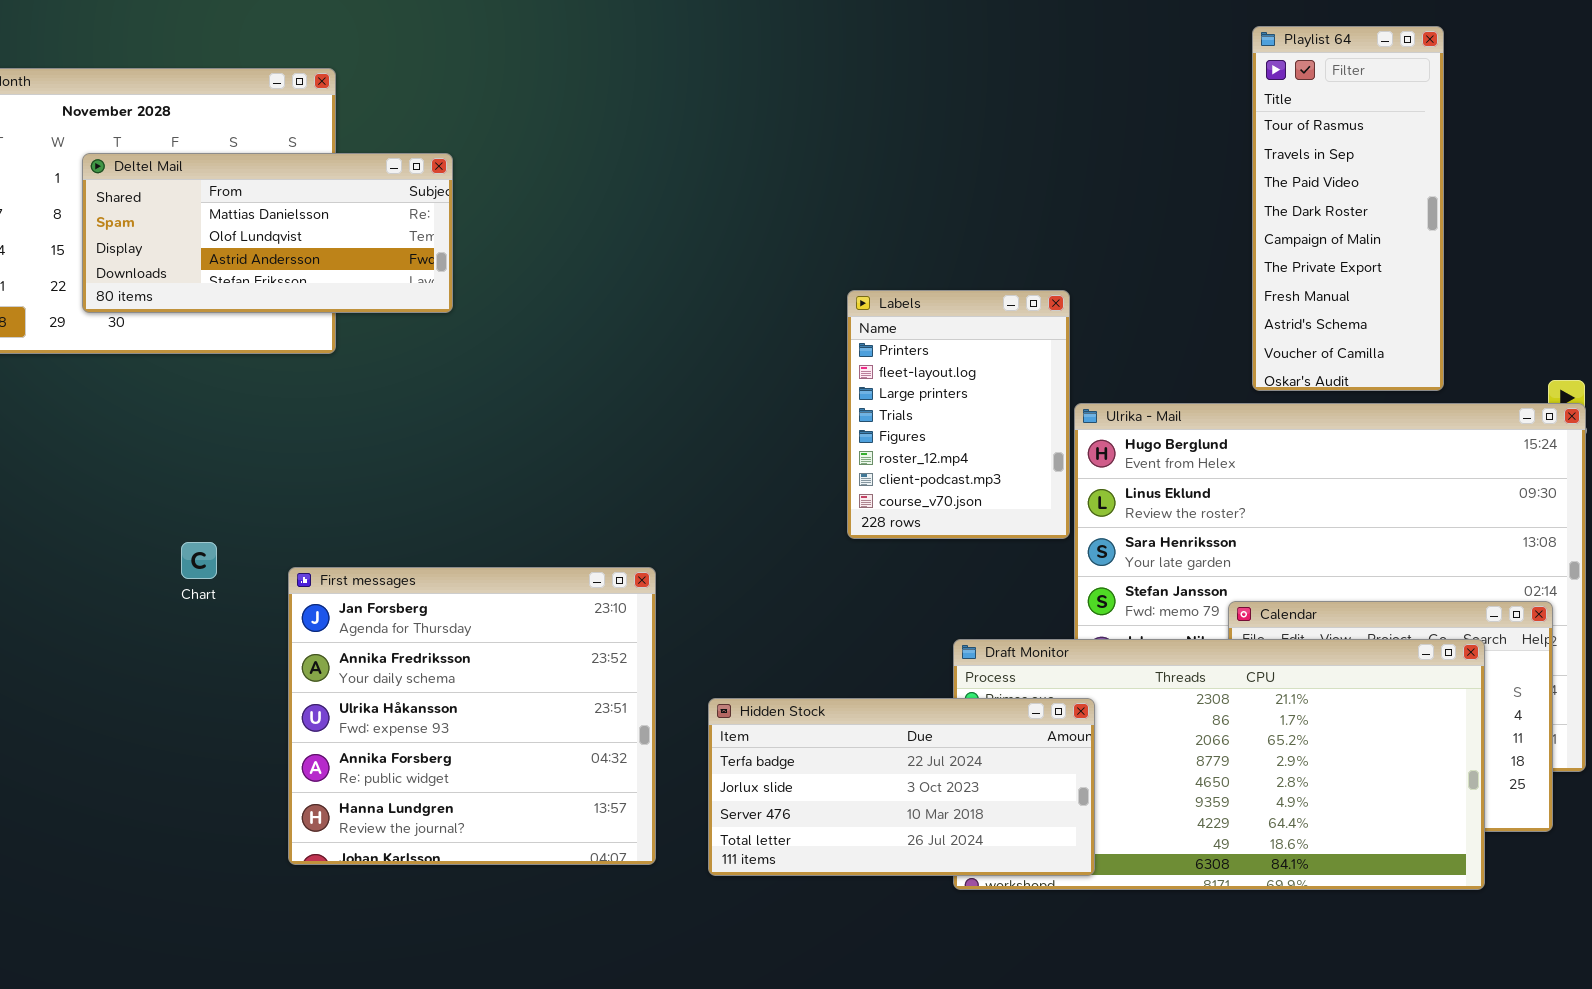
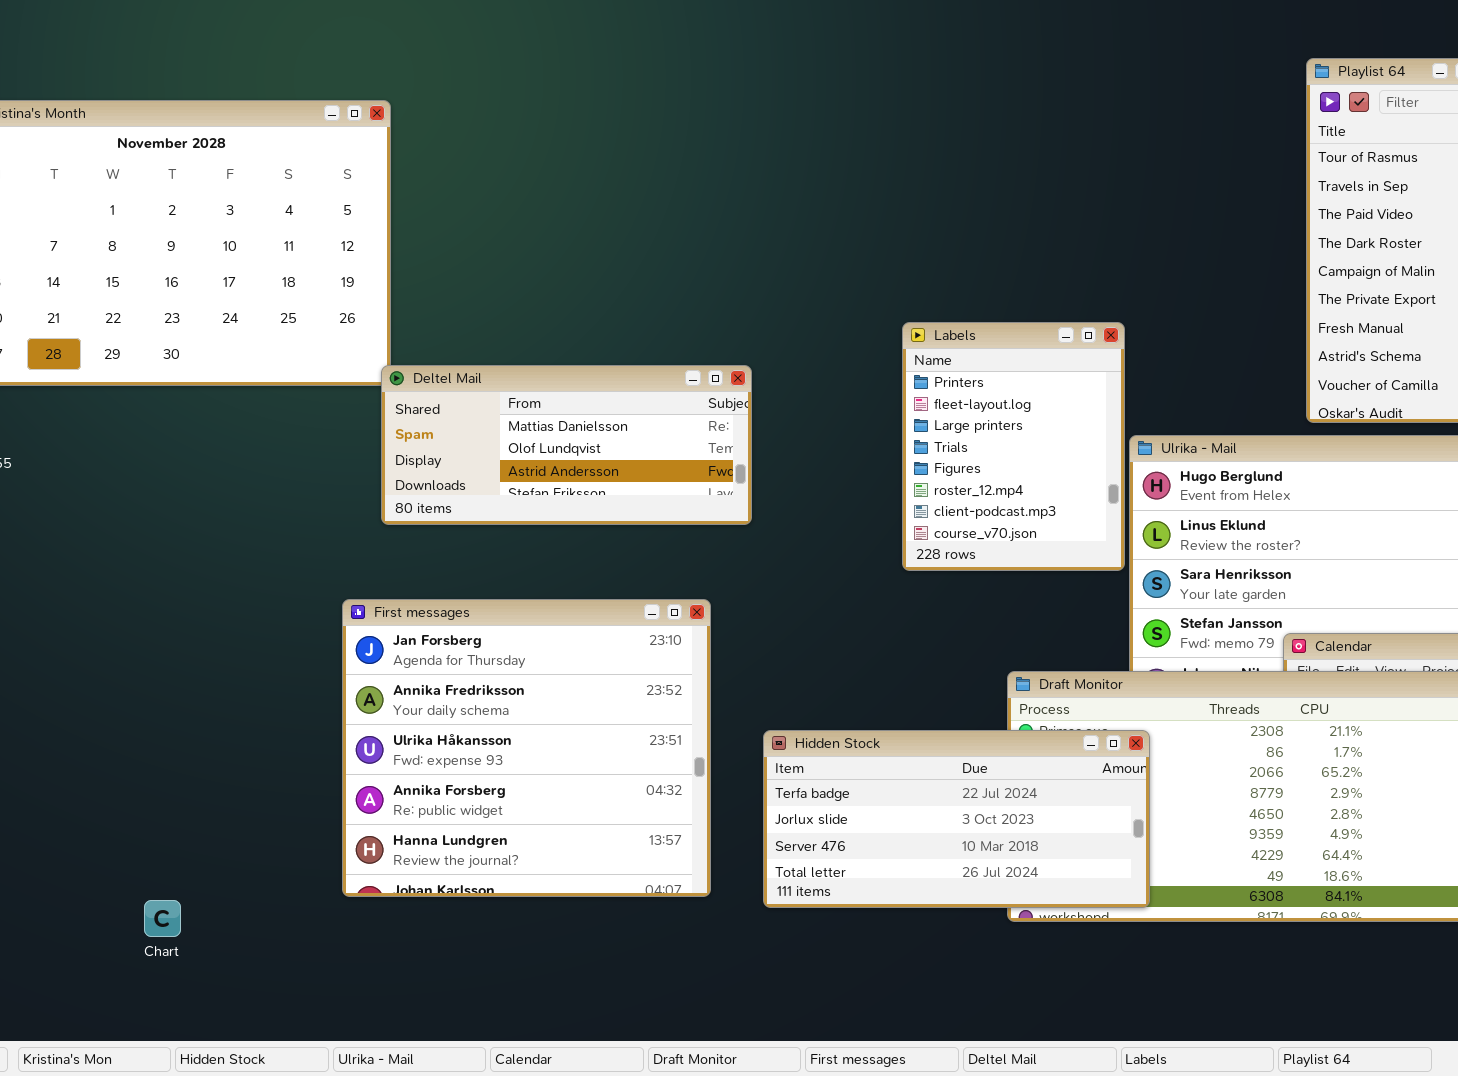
Deltel Mail: [82,153,453,313] -> [381,365,752,525], moved
Chart: [181,542,217,579] -> [144,900,181,937], moved

